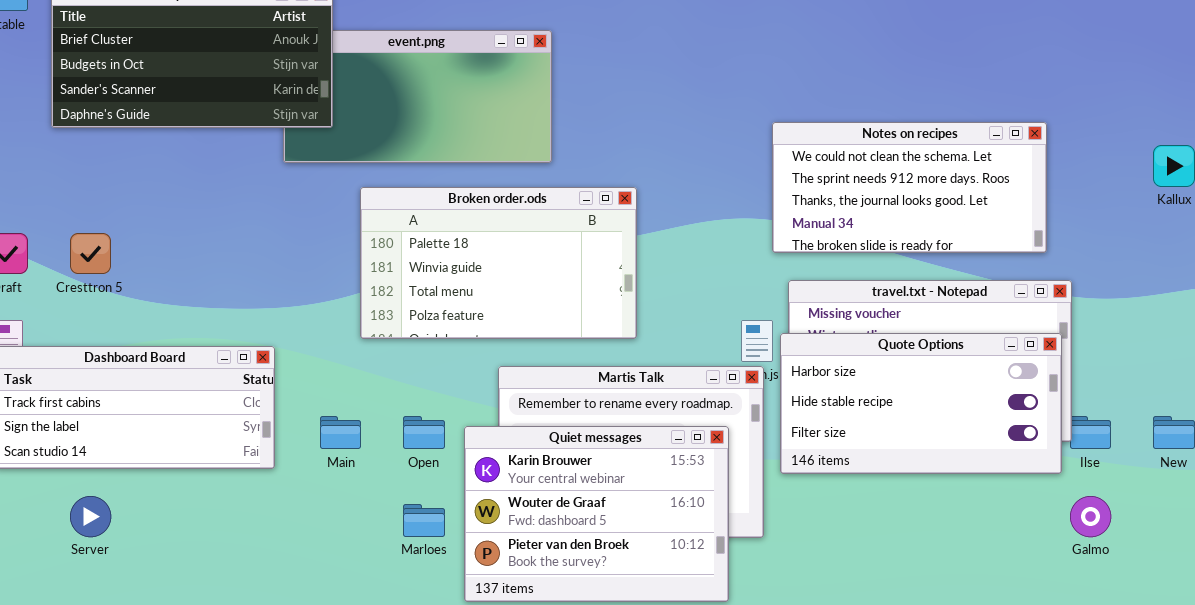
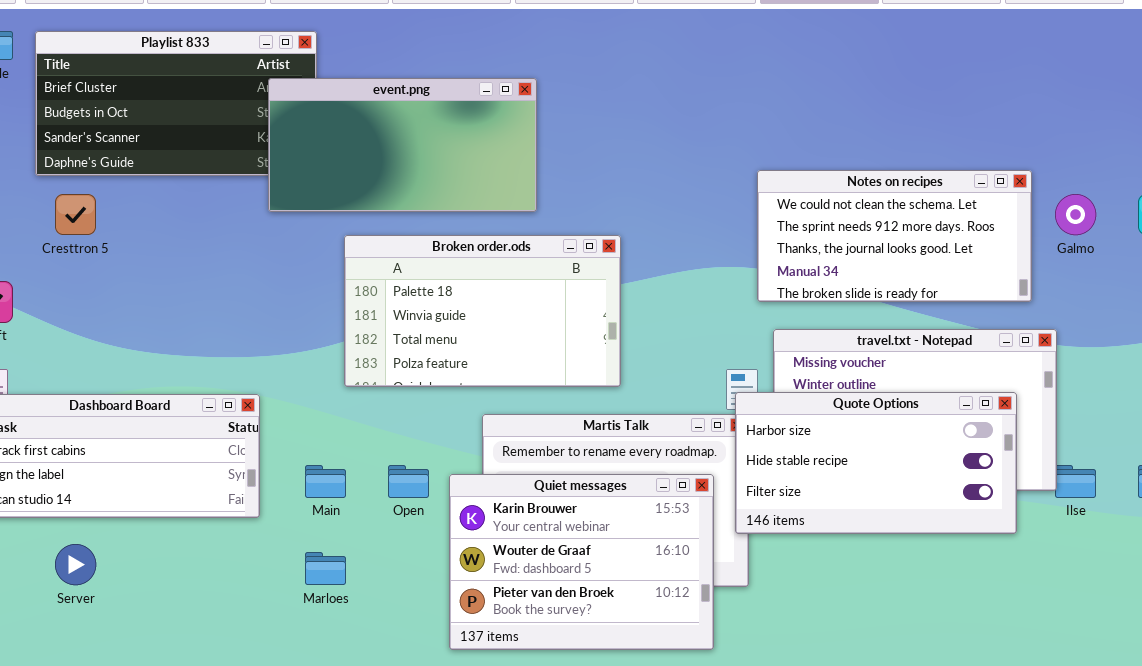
event.png: [283,30,552,163] -> [268,78,537,212], raised
Cresttron 5: [70,233,111,274] -> [55,194,96,235], moved
Quote Options: [780,333,1062,474] -> [735,392,1017,534], moved
Galmo: [1070,496,1111,537] -> [1055,194,1096,235], moved
Marloes: [403,504,445,537] -> [305,552,346,585], moved

